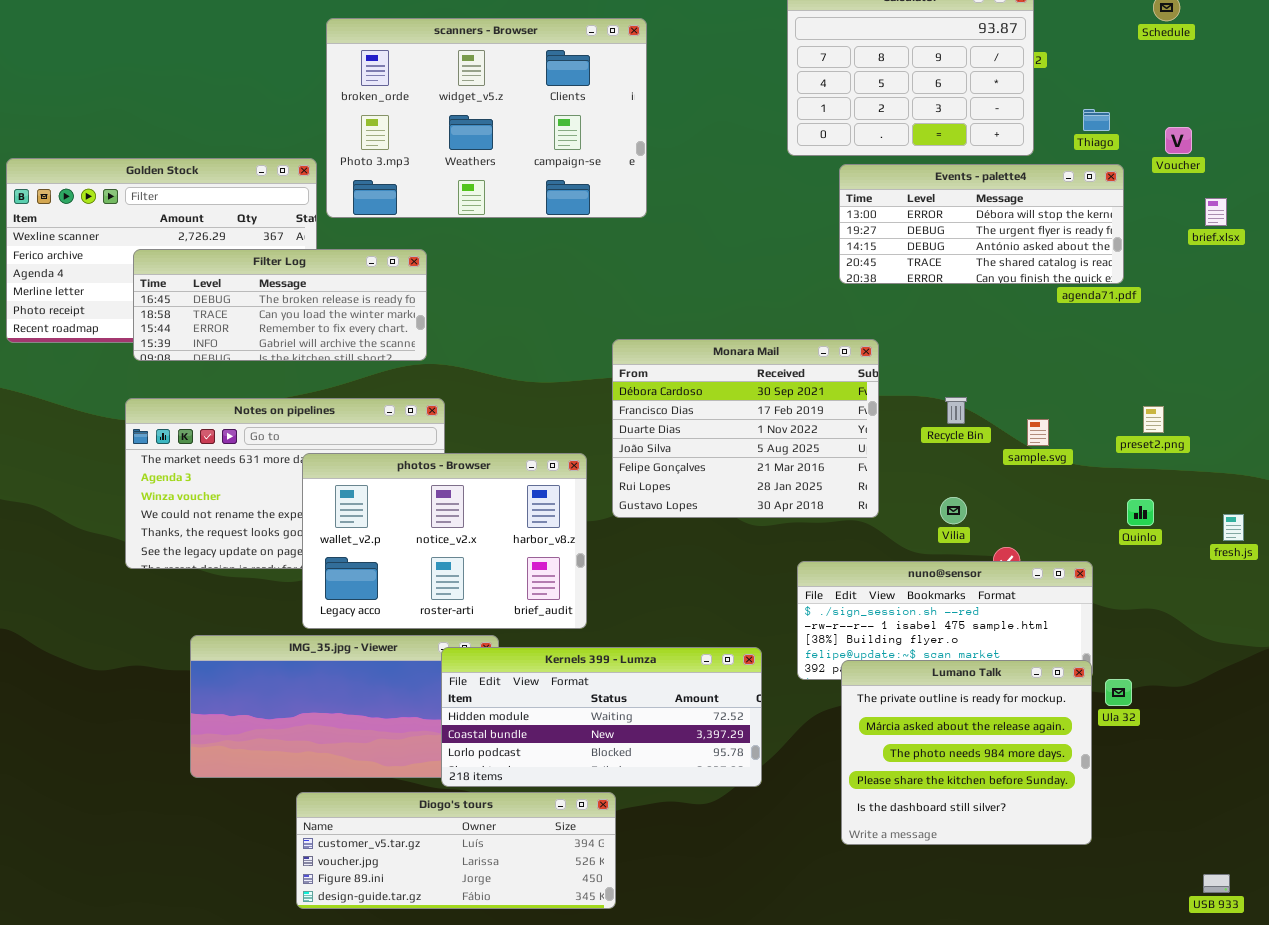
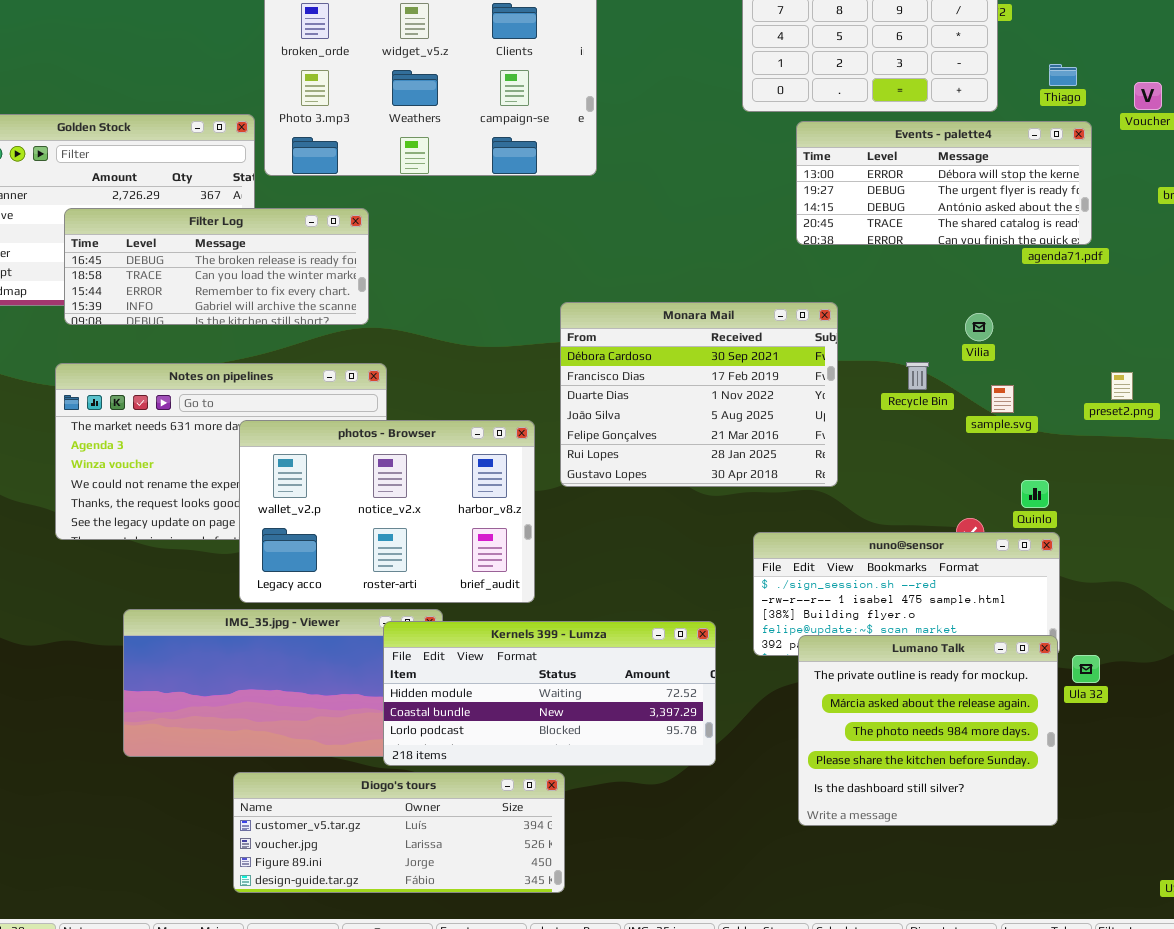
Vilia: [940,497,967,524] -> [965,313,993,341], moved
Quinlo: [1127,499,1154,526] -> [1021,480,1049,508], moved

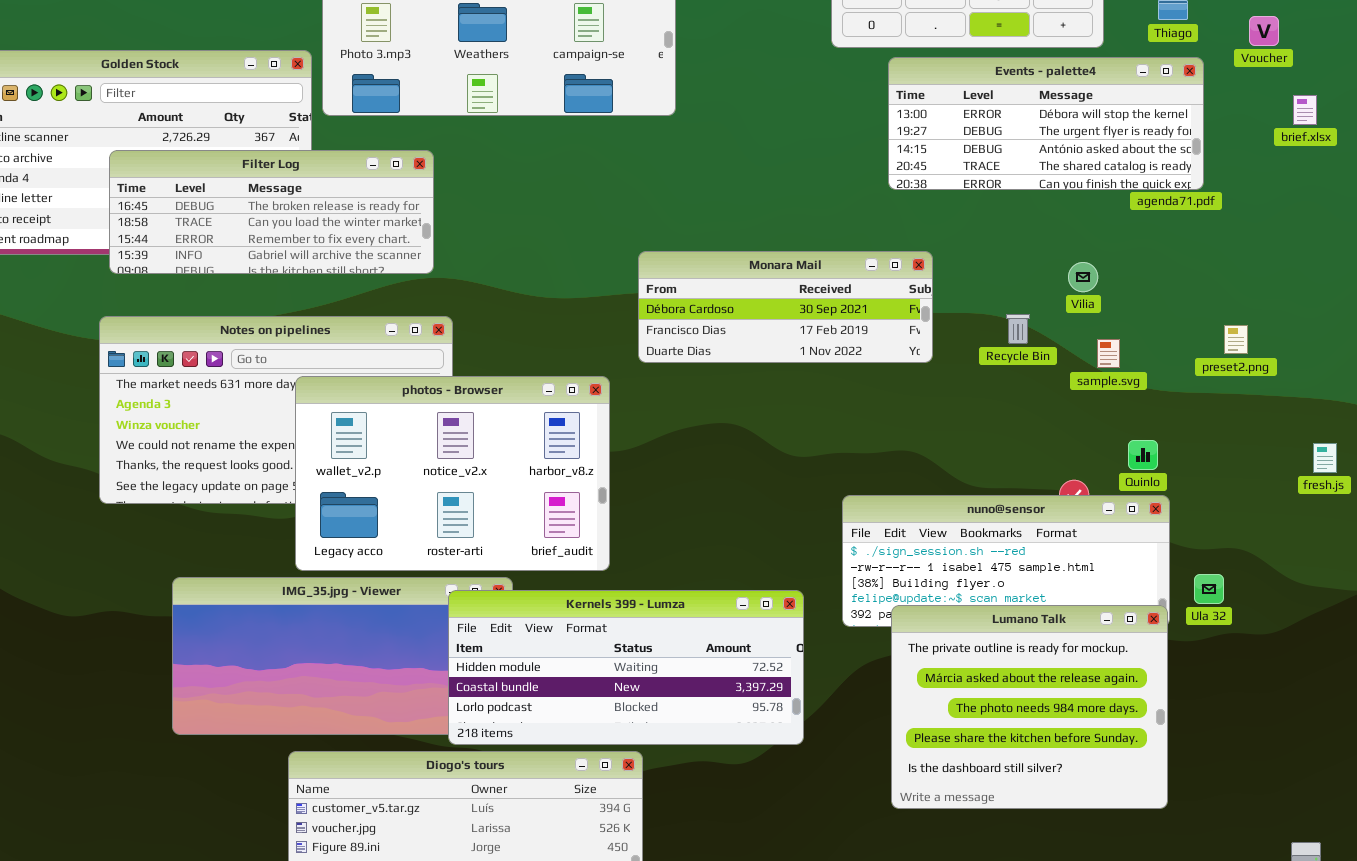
Monara Mail: [560,302,838,487] -> [638,251,933,363], resized
Ula 32: [1072,655,1100,683] -> [1194,574,1224,604], moved

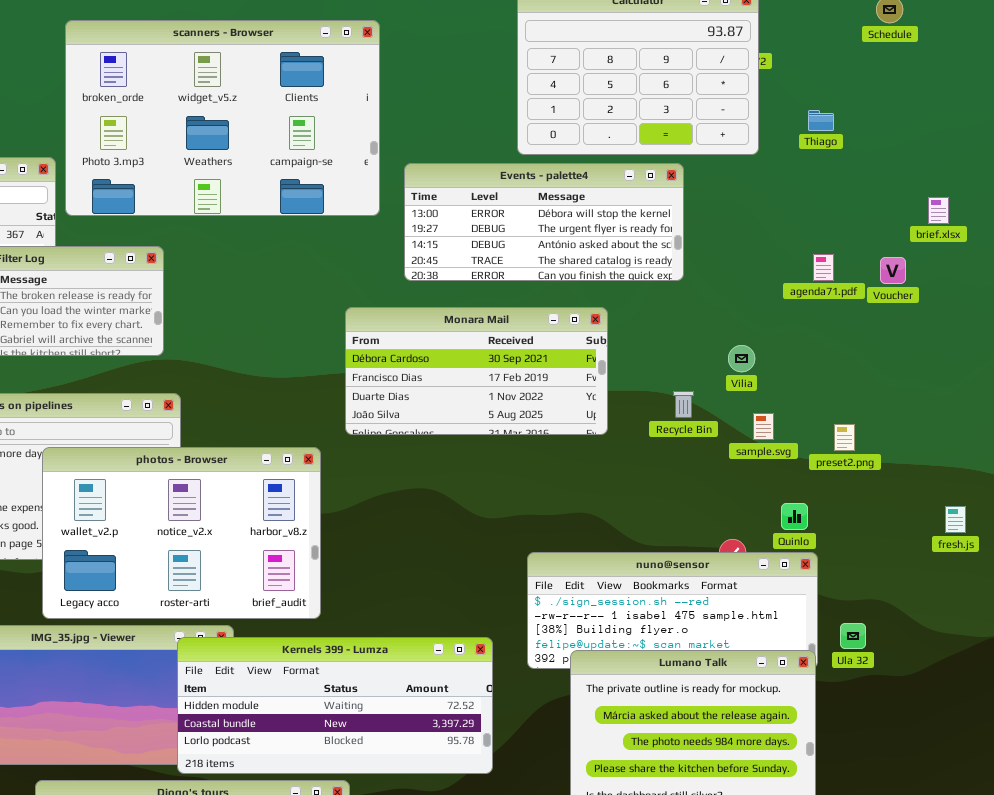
Voucher: [1249,16,1279,46] -> [880,257,906,284], moved
Events - palette4: [888,57,1204,190] -> [404,163,684,281], moved
Monara Mail: [638,251,933,363] -> [345,307,608,435], resized
preset2.png: [1224,325,1248,354] -> [834,424,855,451], moved

